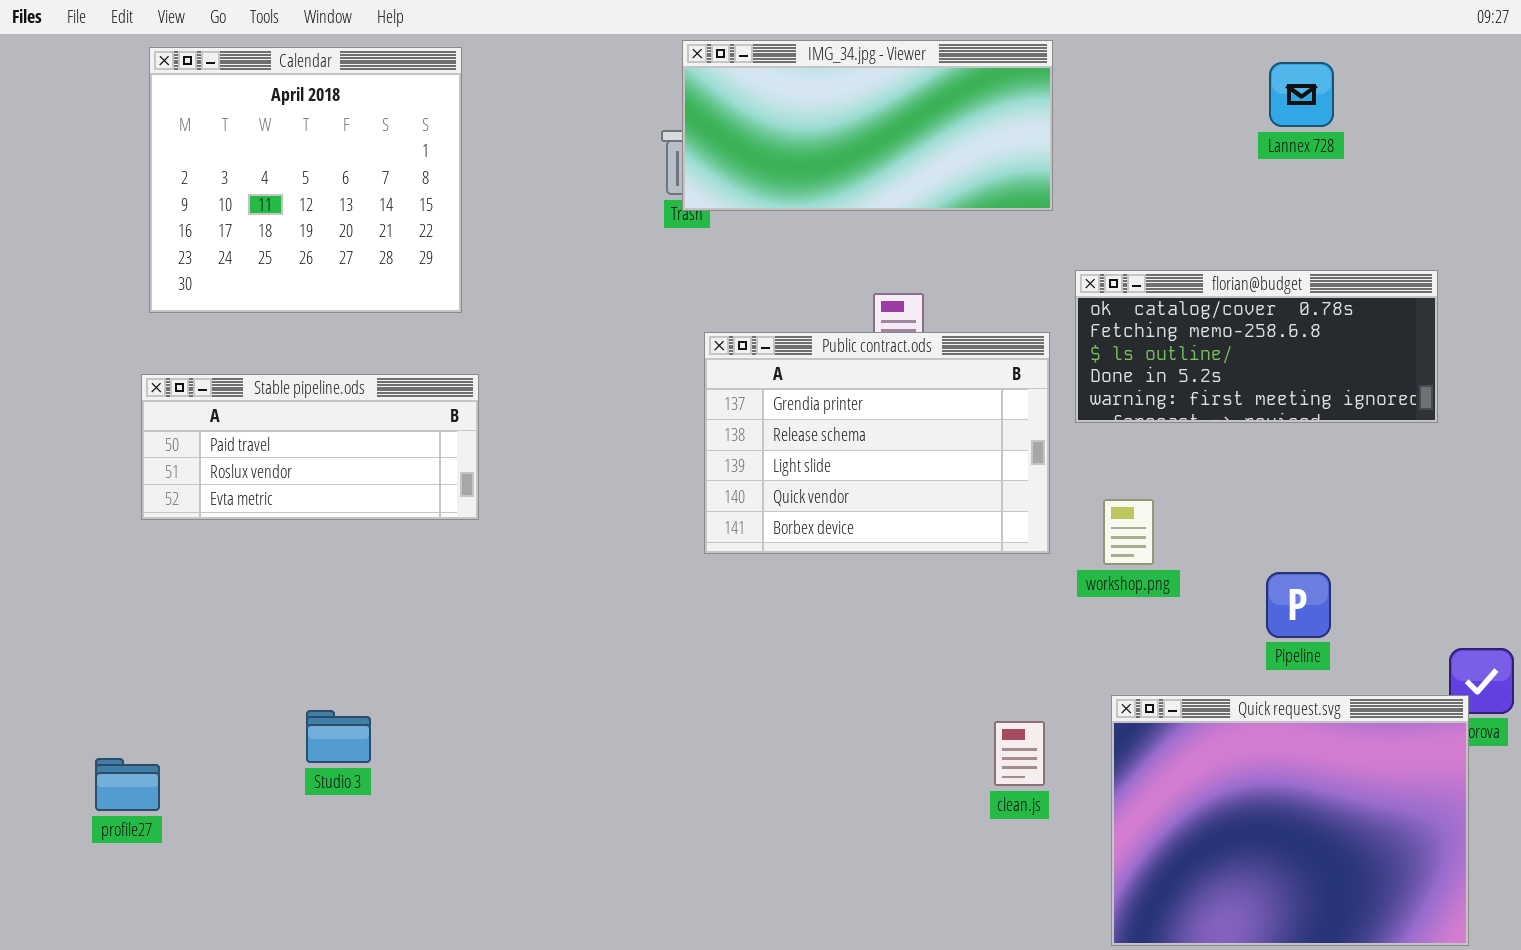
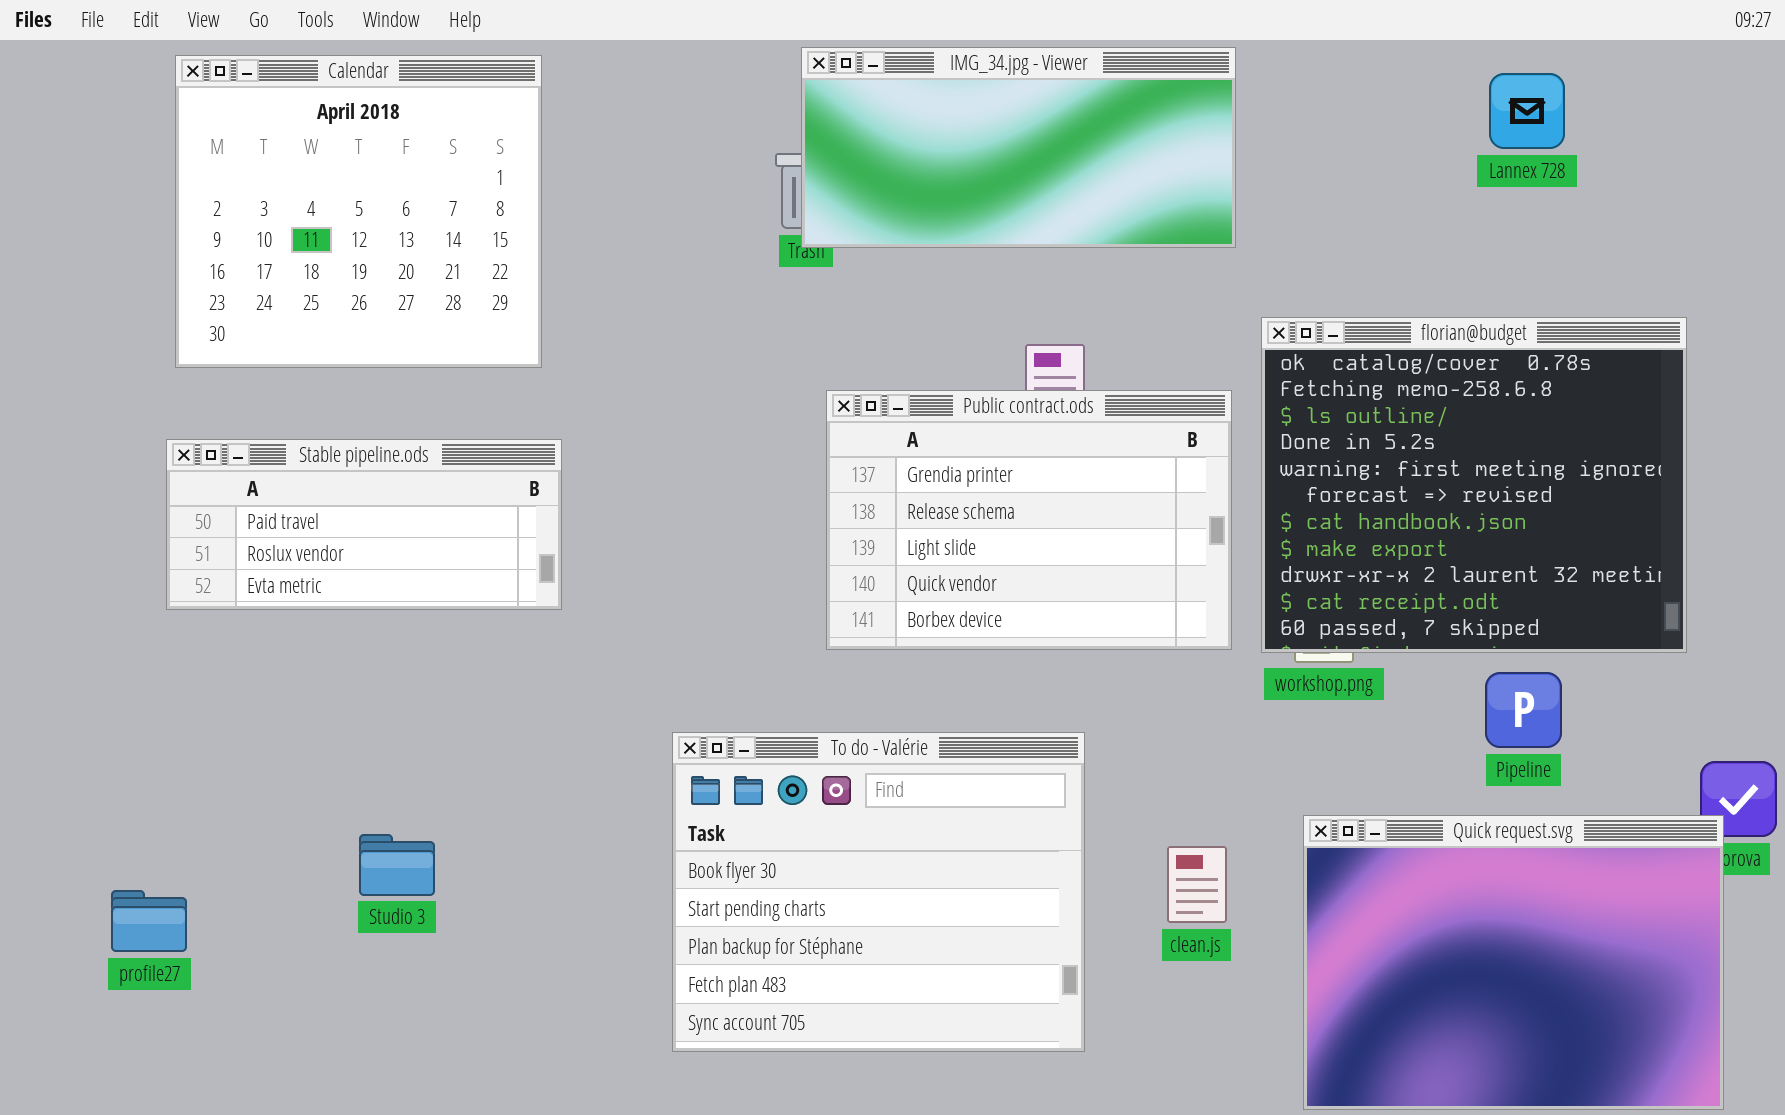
florian@budget: [1075,270,1438,423] -> [1261,317,1687,653], resized
To do - Valérie: none -> [672,732,1085,1052], opened

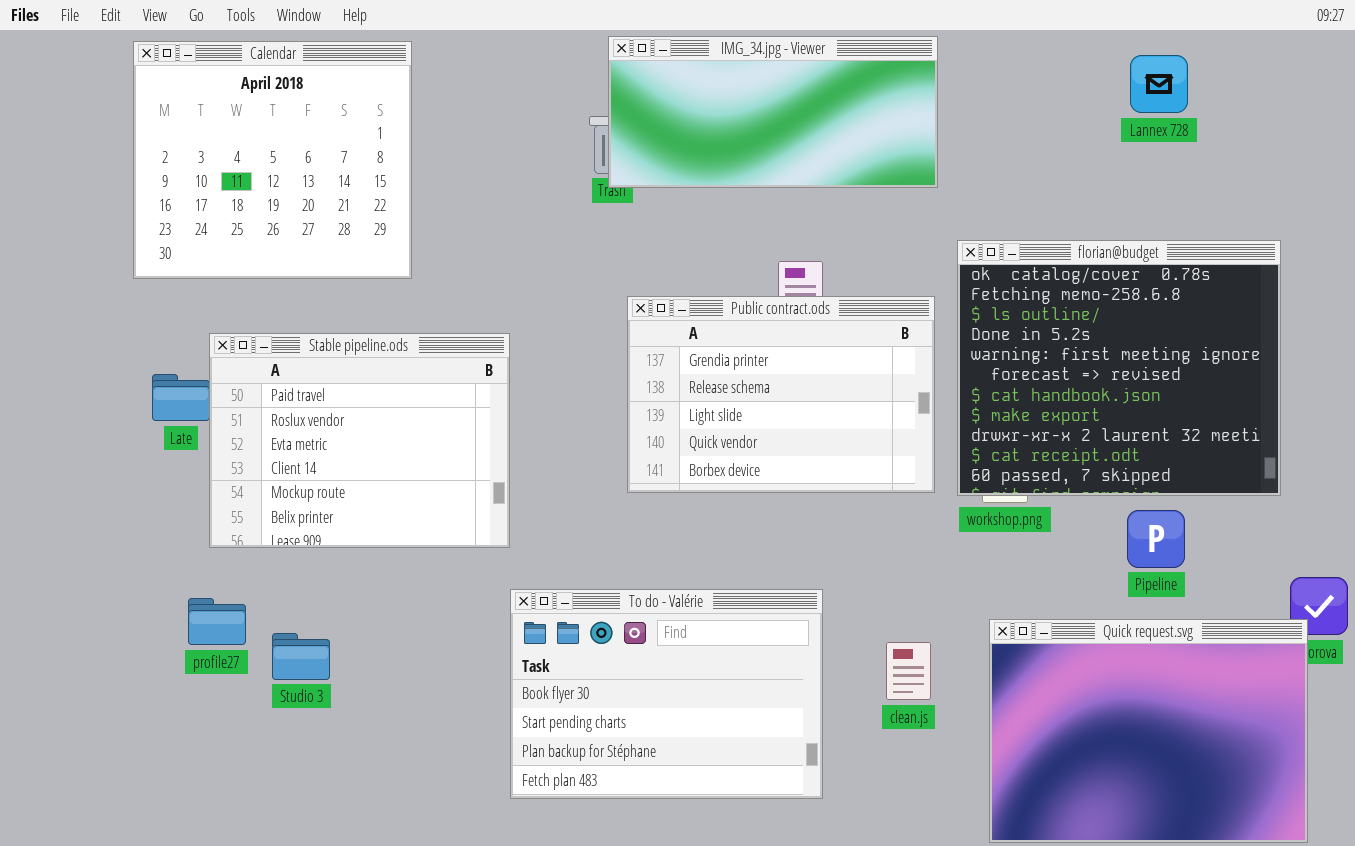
Stable pipeline.ods: [166,439,562,610] -> [209,333,510,548], moved, resized
To do - Valérie: [672,732,1085,1052] -> [510,589,823,799], resized
profile27: [111,890,187,952] -> [188,598,246,645], moved

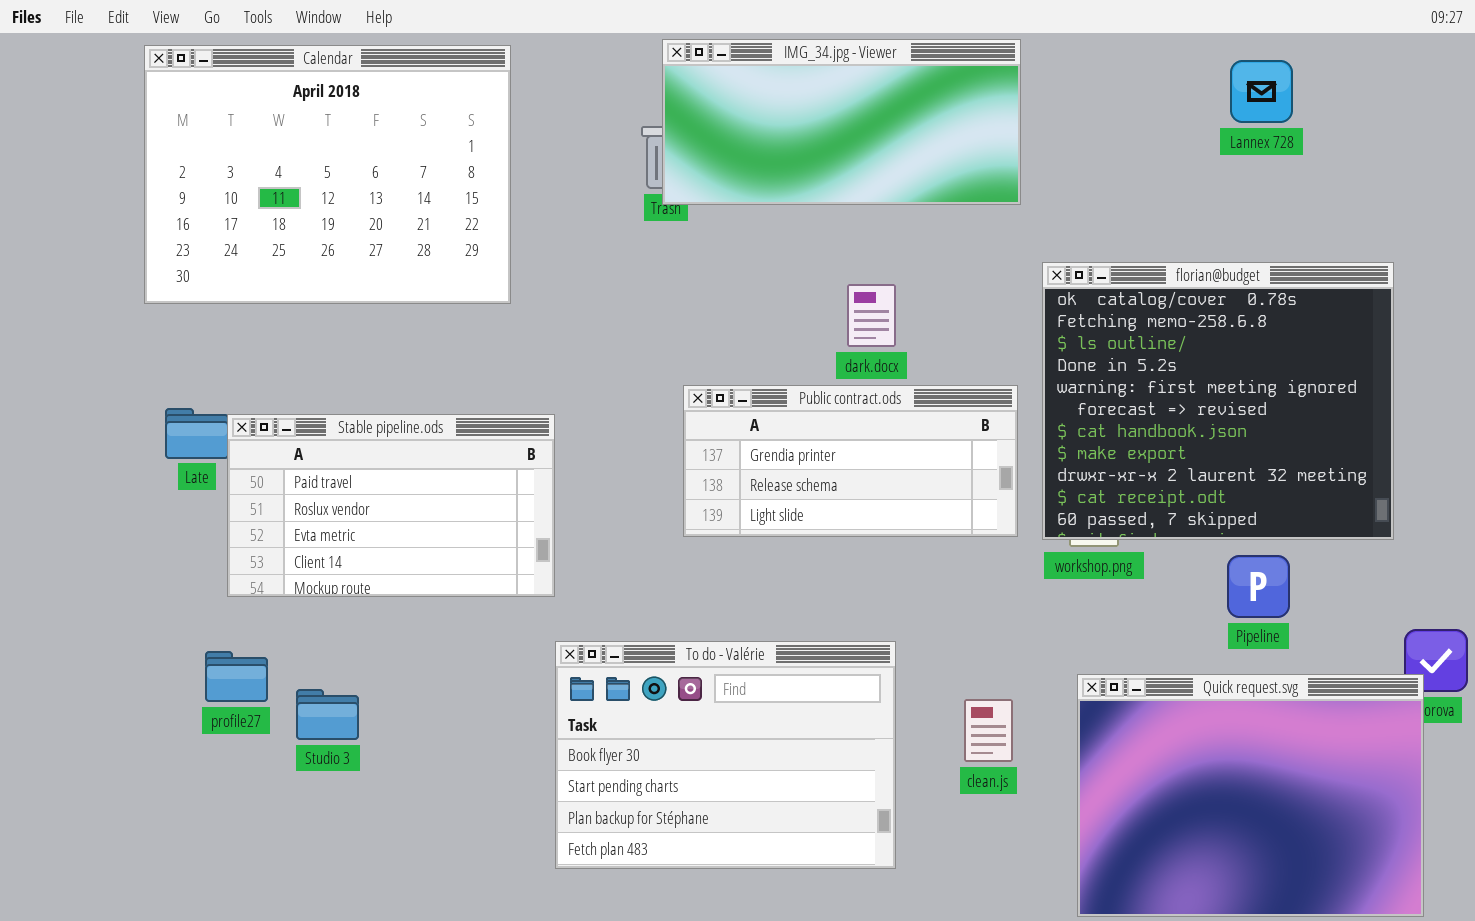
Calendar: [133,41,412,279] -> [144,45,511,304], resized
Public contract.ods: [627,296,935,493] -> [683,385,1018,537], resized
Stable pipeline.ods: [209,333,510,548] -> [227,414,555,597], resized

